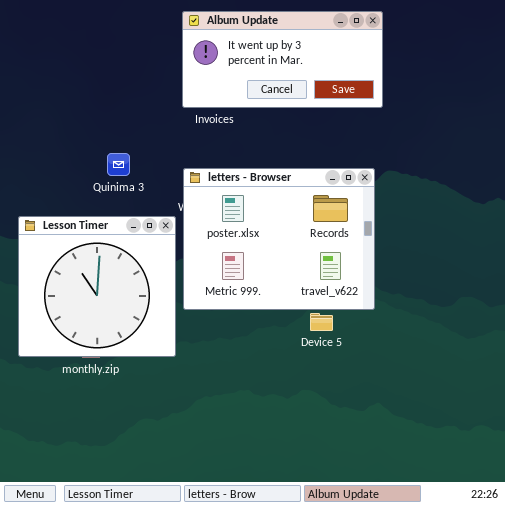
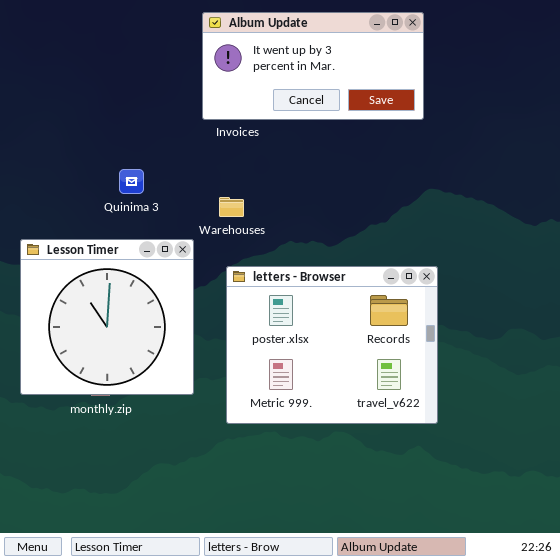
letters - Browser: [183,168,375,310] -> [226,266,438,424], moved

